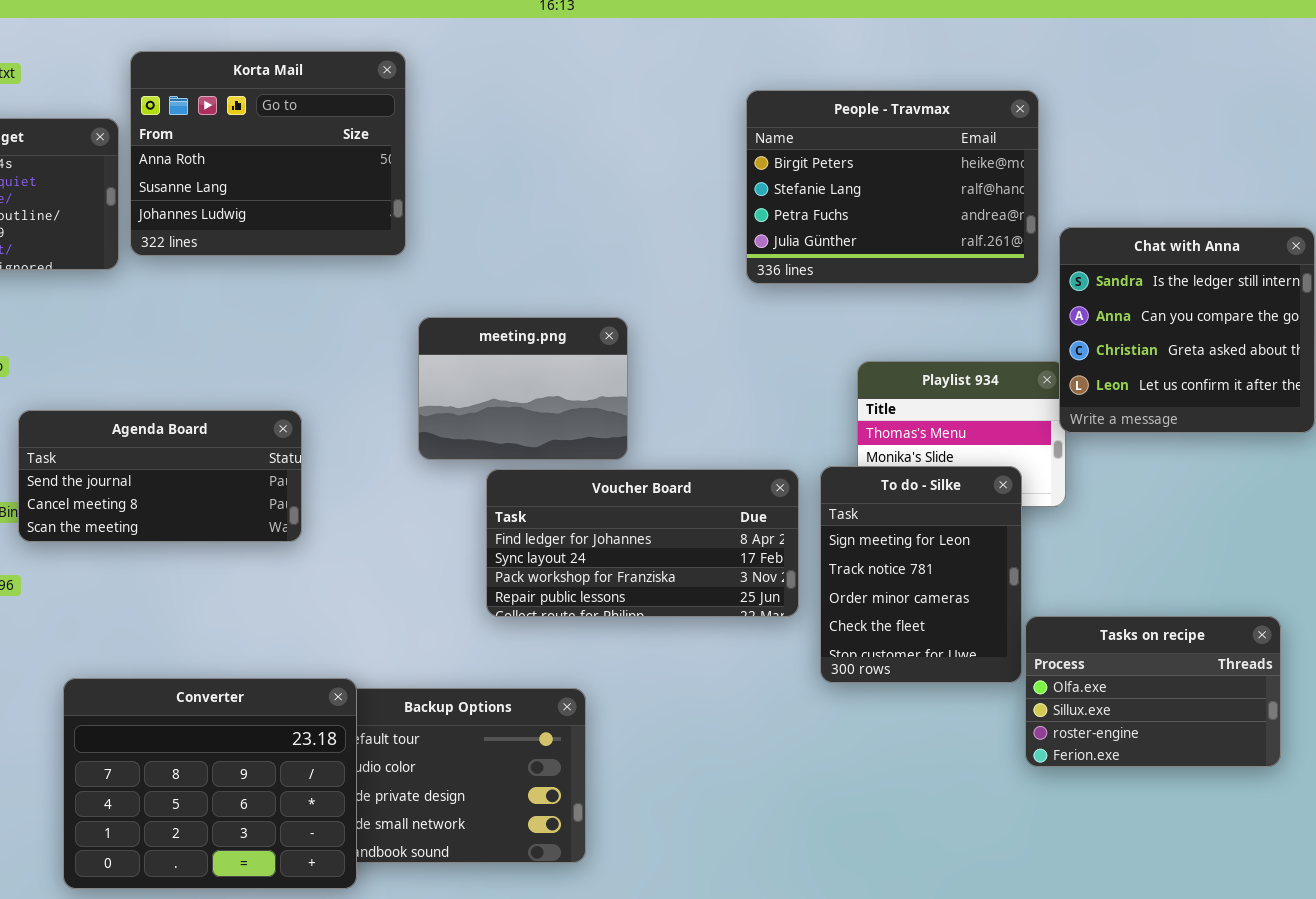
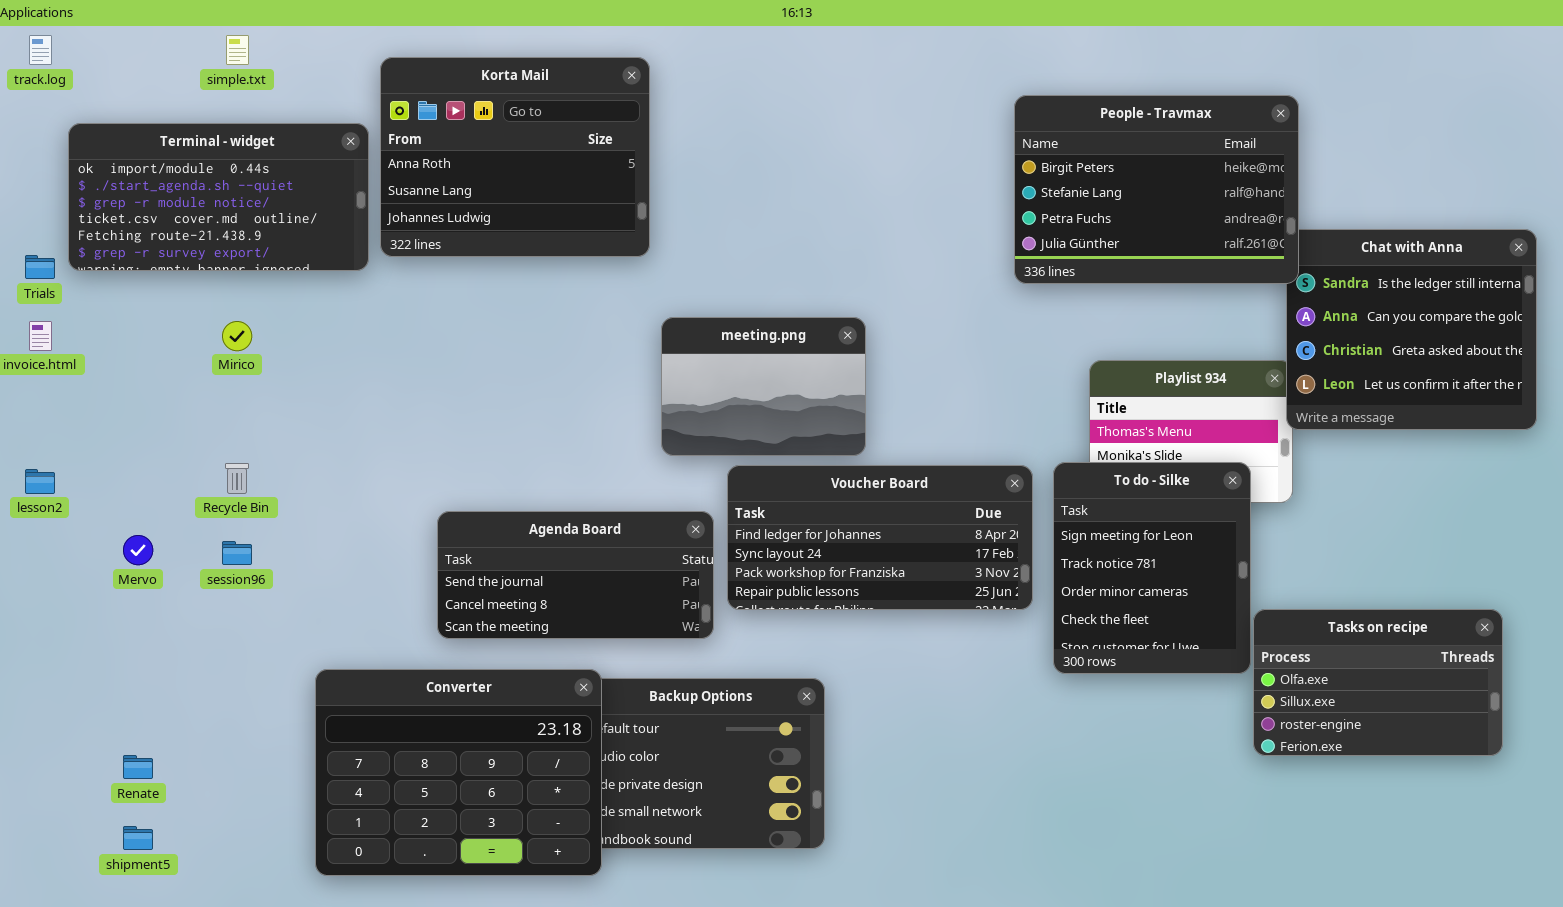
People - Travmax: [746,90,1039,284] -> [1014,95,1299,284], moved
Agenda Board: [18,410,302,542] -> [437,511,714,639], moved

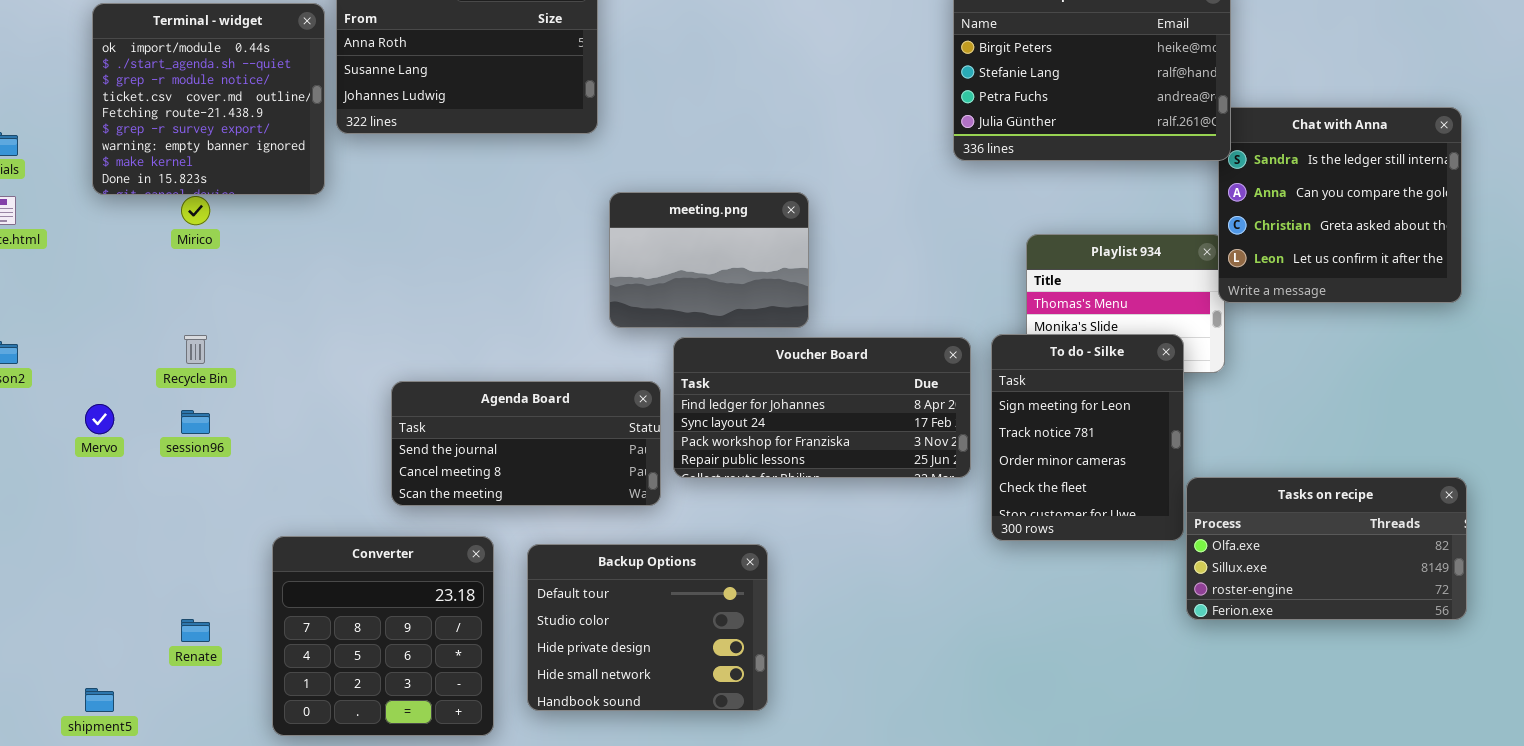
Terminal - widget: [68,123,369,271] -> [92,3,325,195], resized
Tasks on recipe: [1253,609,1503,756] -> [1186,477,1467,620], resized
Converter: [315,669,602,876] -> [272,536,494,736], resized
Renate: [123,755,153,779] -> [181,619,210,642], moved

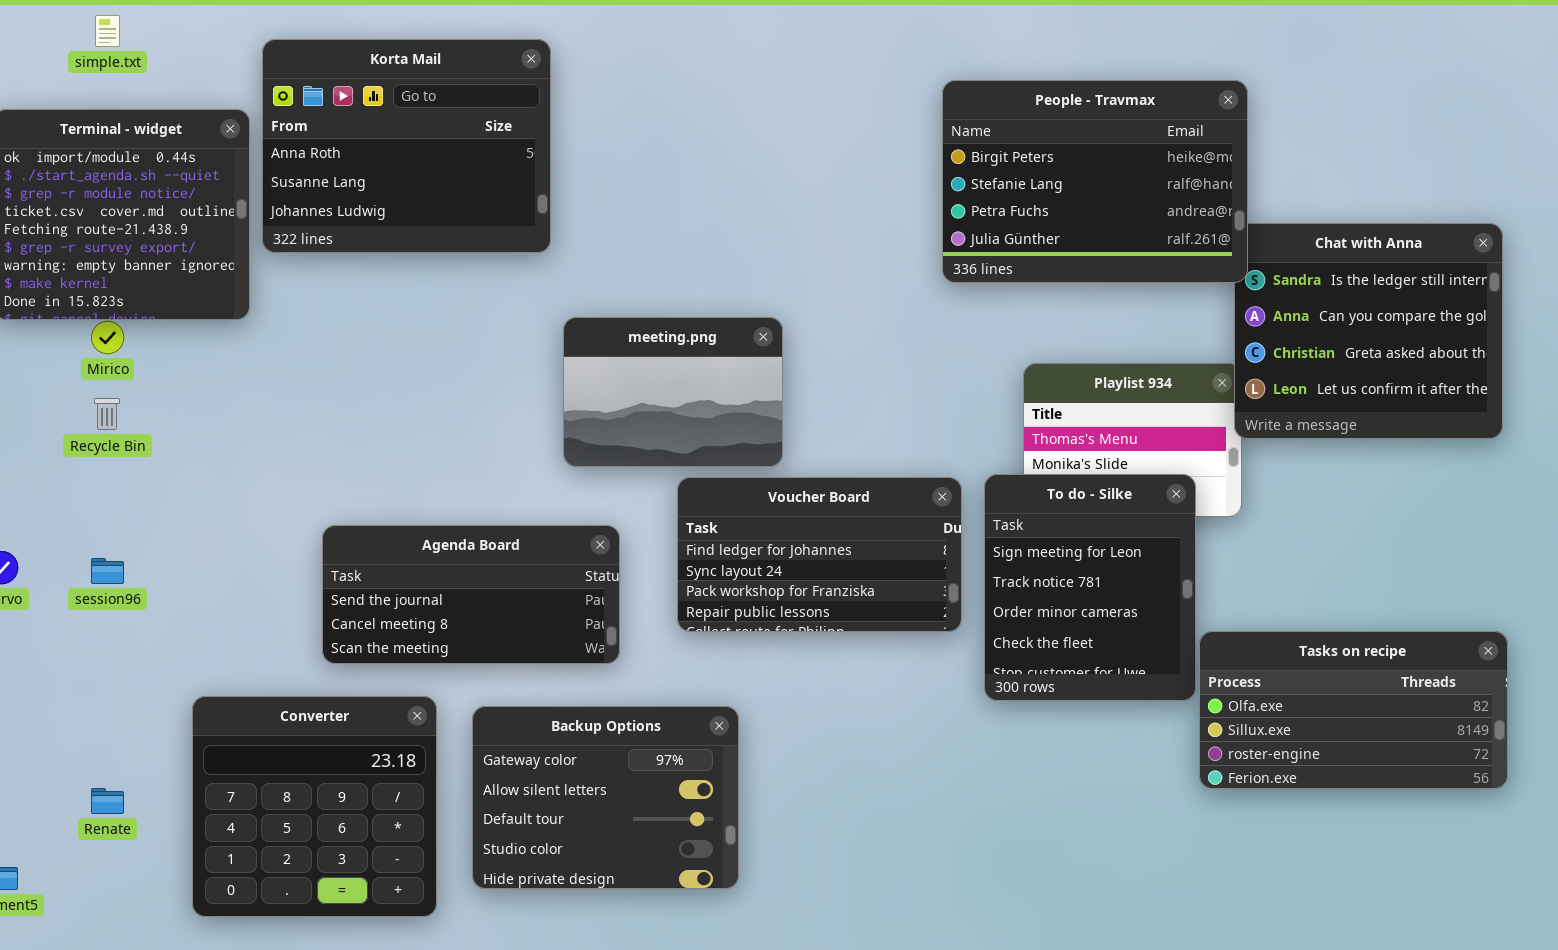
Recycle Bin: [184,335,207,364] -> [94,398,120,430], moved
Voucher Board: [673,337,971,478] -> [677,477,962,632], resized
Backup Options: [527,544,768,711] -> [472,706,739,889], scrolled up 2 rows

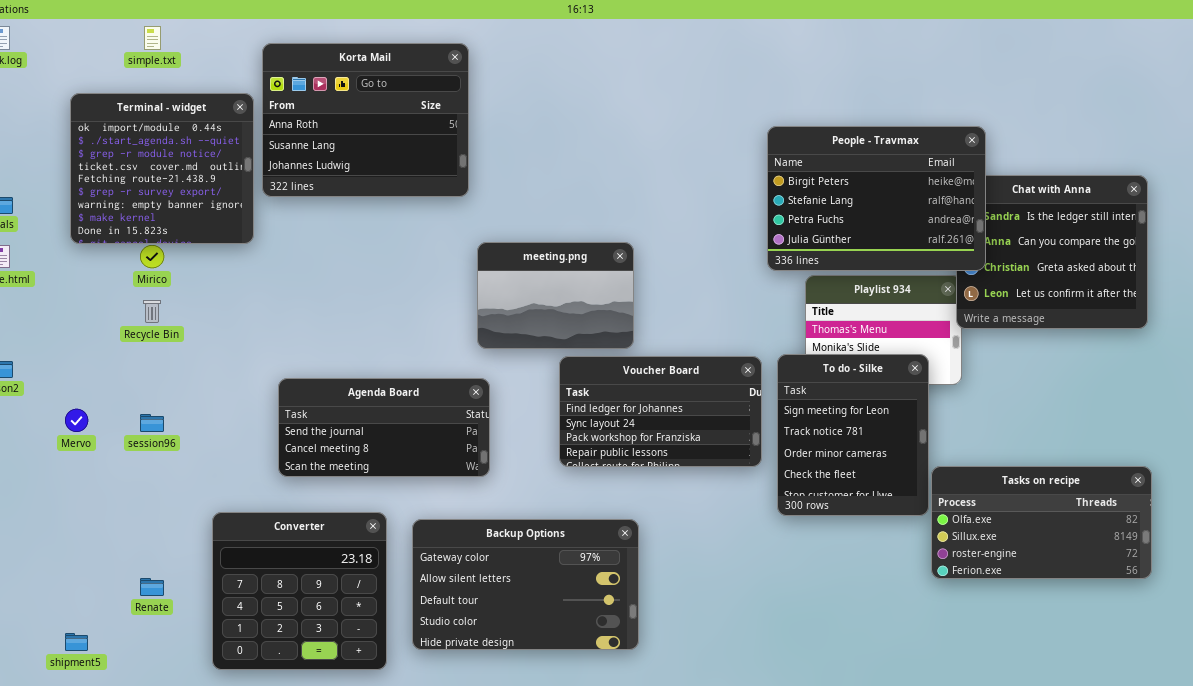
People - Travmax: [942,80,1248,283] -> [767,126,986,271], moved
Agenda Board: [322,525,620,664] -> [278,378,490,477], moved
Backup Options: [472,706,739,889] -> [412,519,639,650], resized

